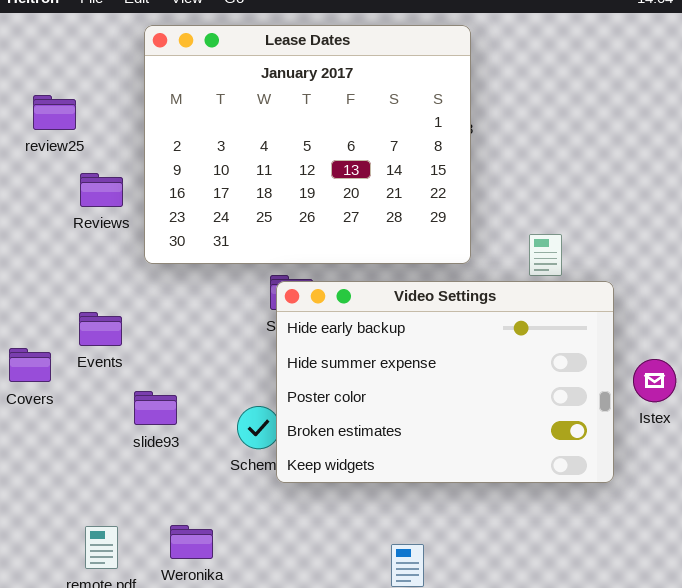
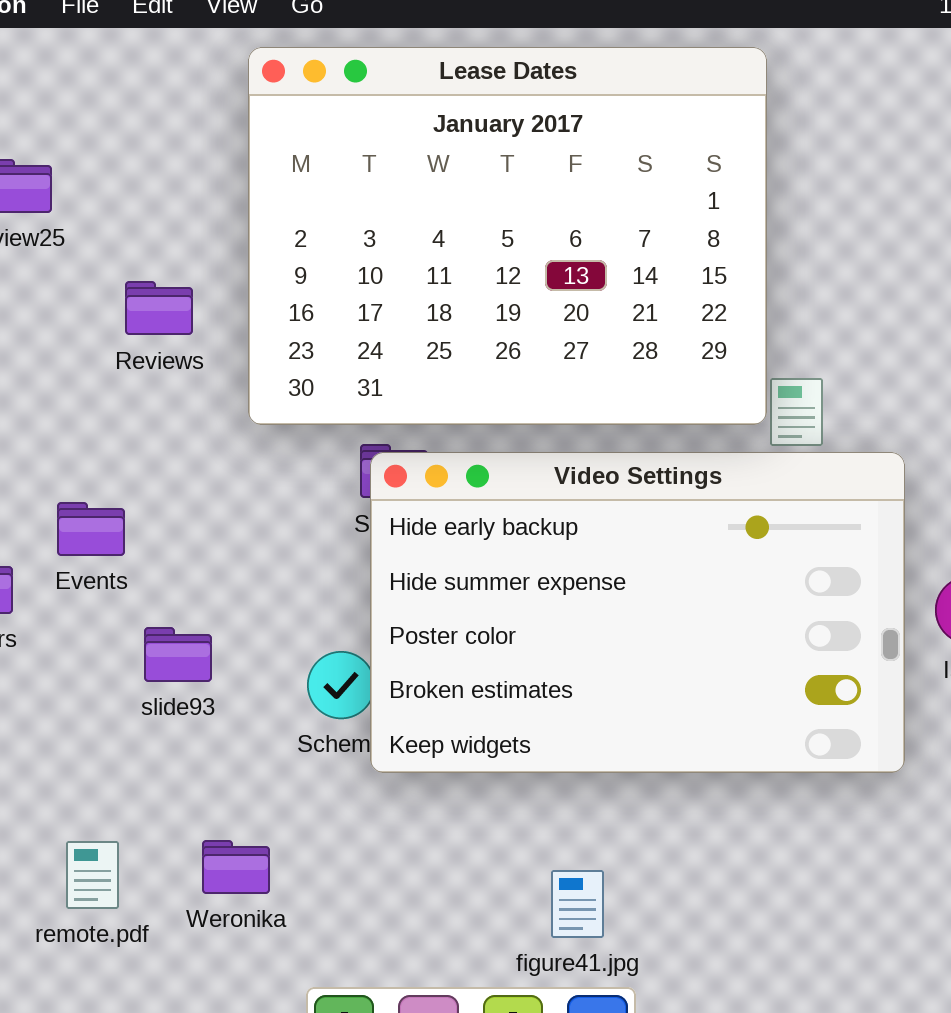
Lease Dates: [144,25,471,264] -> [248,47,767,425], moved
Reviews: [80,173,123,207] -> [125,281,193,335], moved

